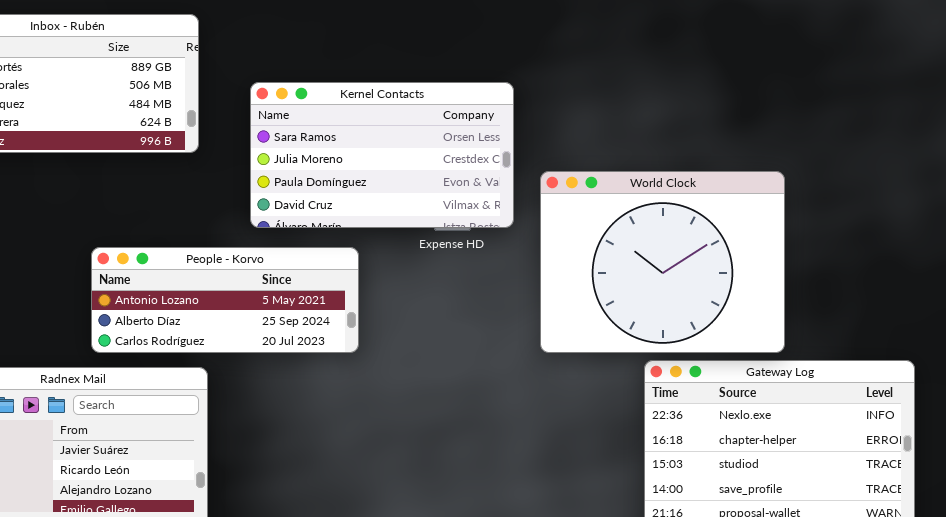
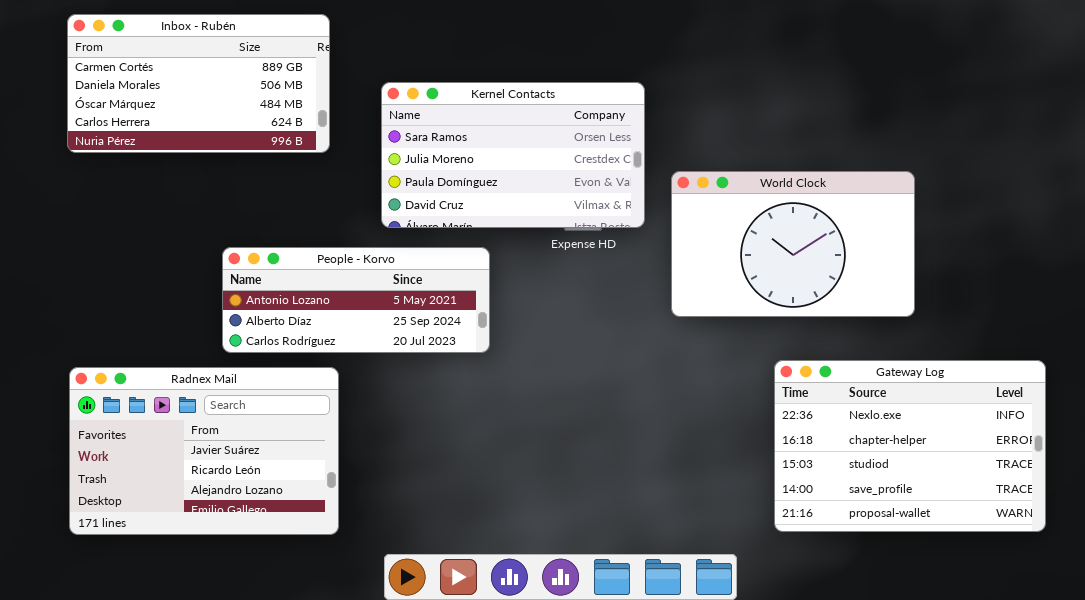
World Clock: [540,171,785,353] -> [671,171,915,317], resized

